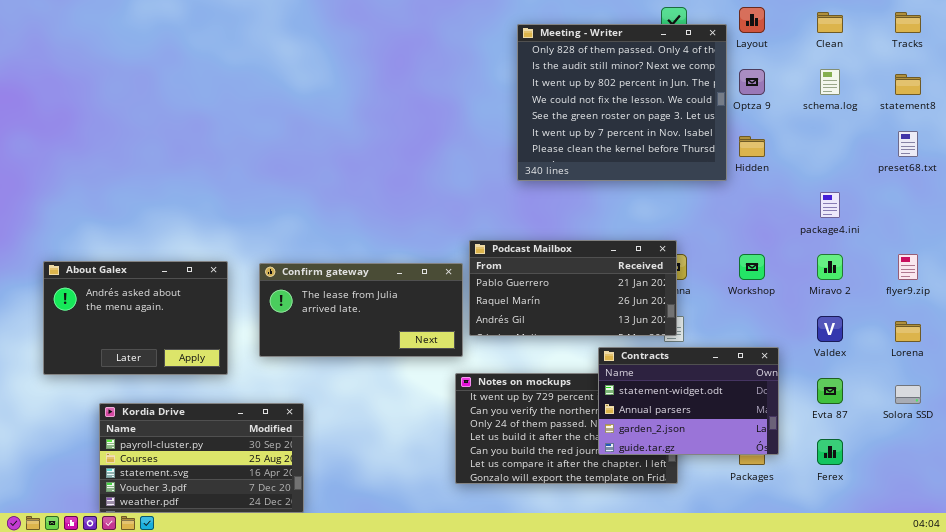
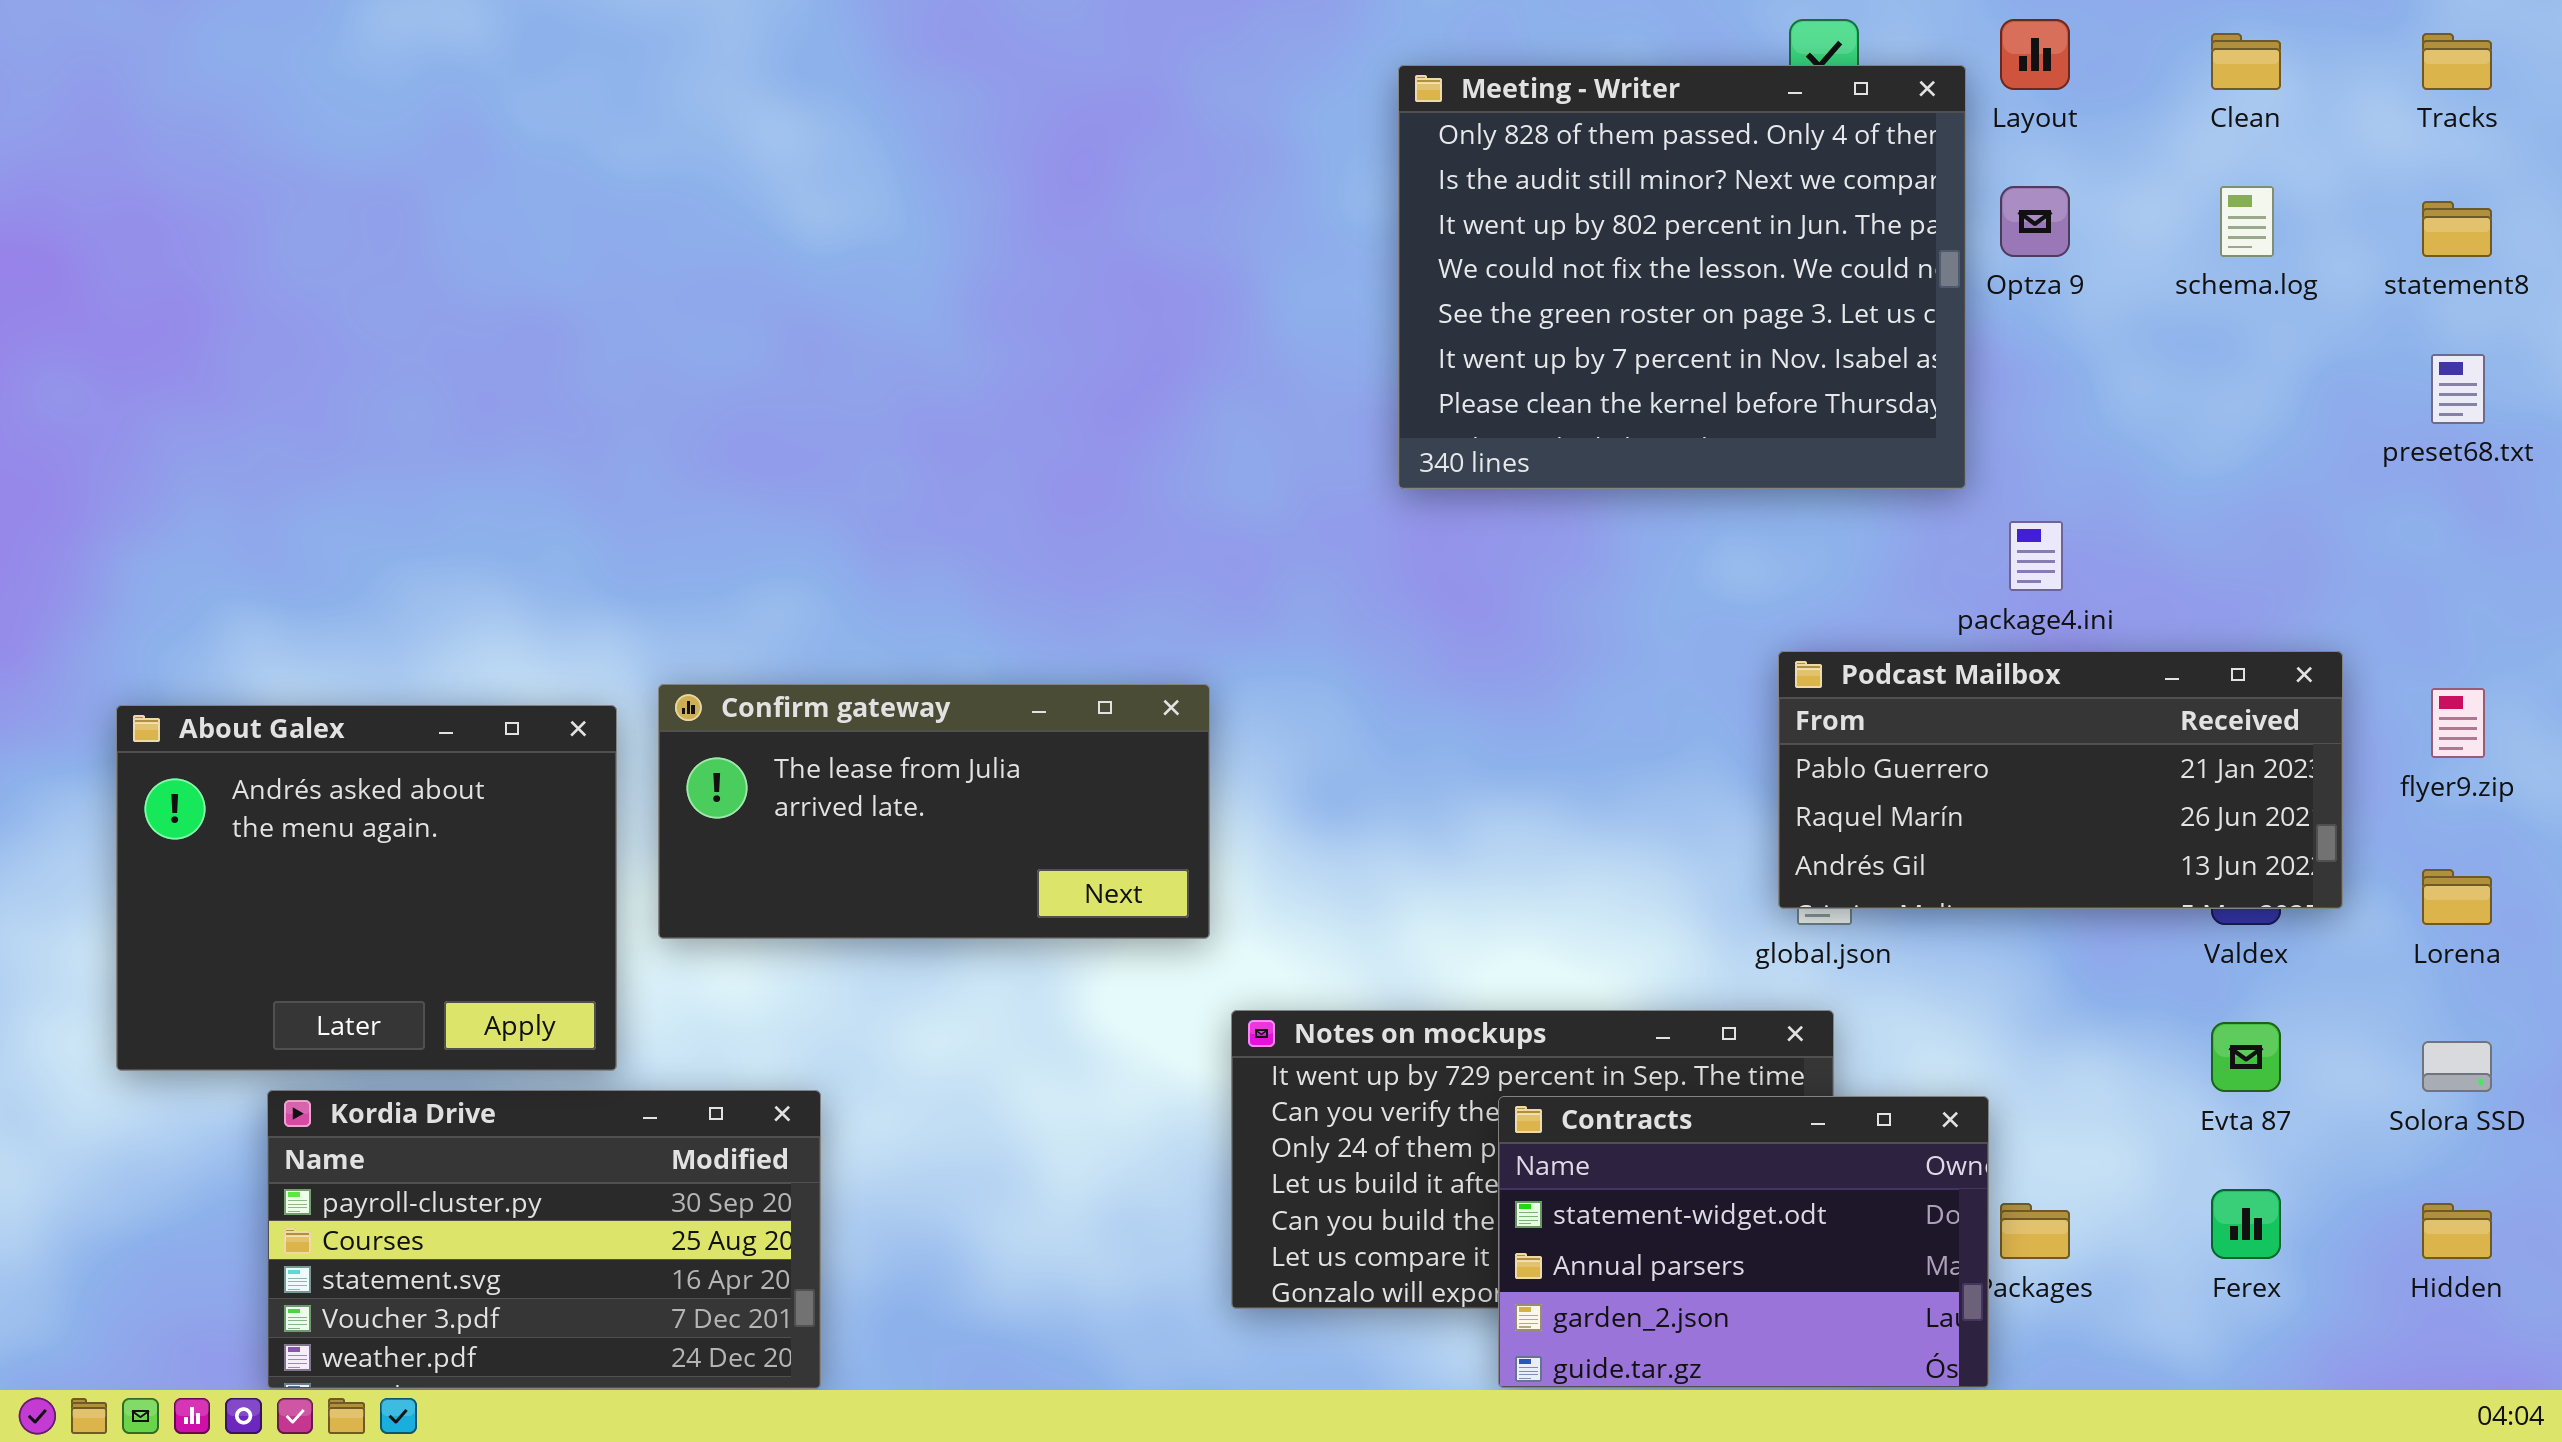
Hidden: [739,136,765,157] -> [2422,1203,2492,1259], moved
package4.ini: [820,192,840,218] -> [2009,521,2063,591], moved
Podcast Mailbox: [469,240,677,336] -> [1778,651,2343,909], moved
About Galex: [43,261,228,375] -> [116,705,617,1071], resized
Confirm gateway: [259,263,463,357] -> [658,684,1210,939], moved
Contracts: [598,347,779,455] -> [1498,1096,1989,1388], moved

